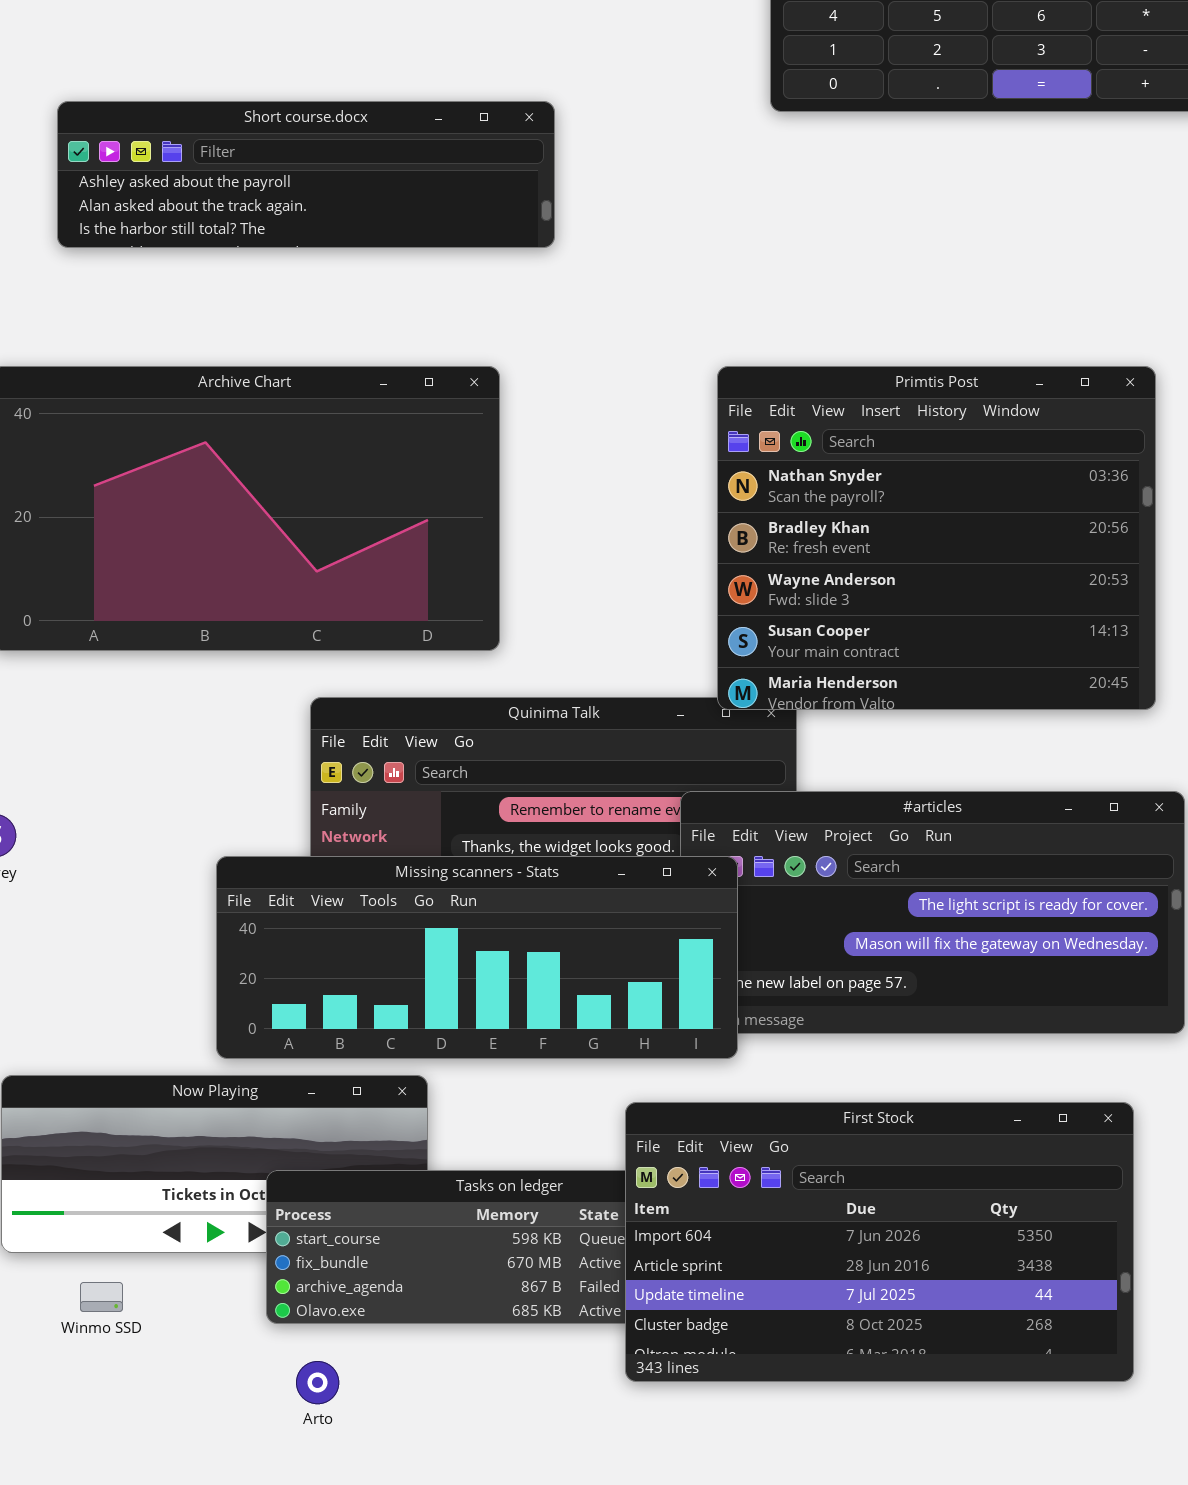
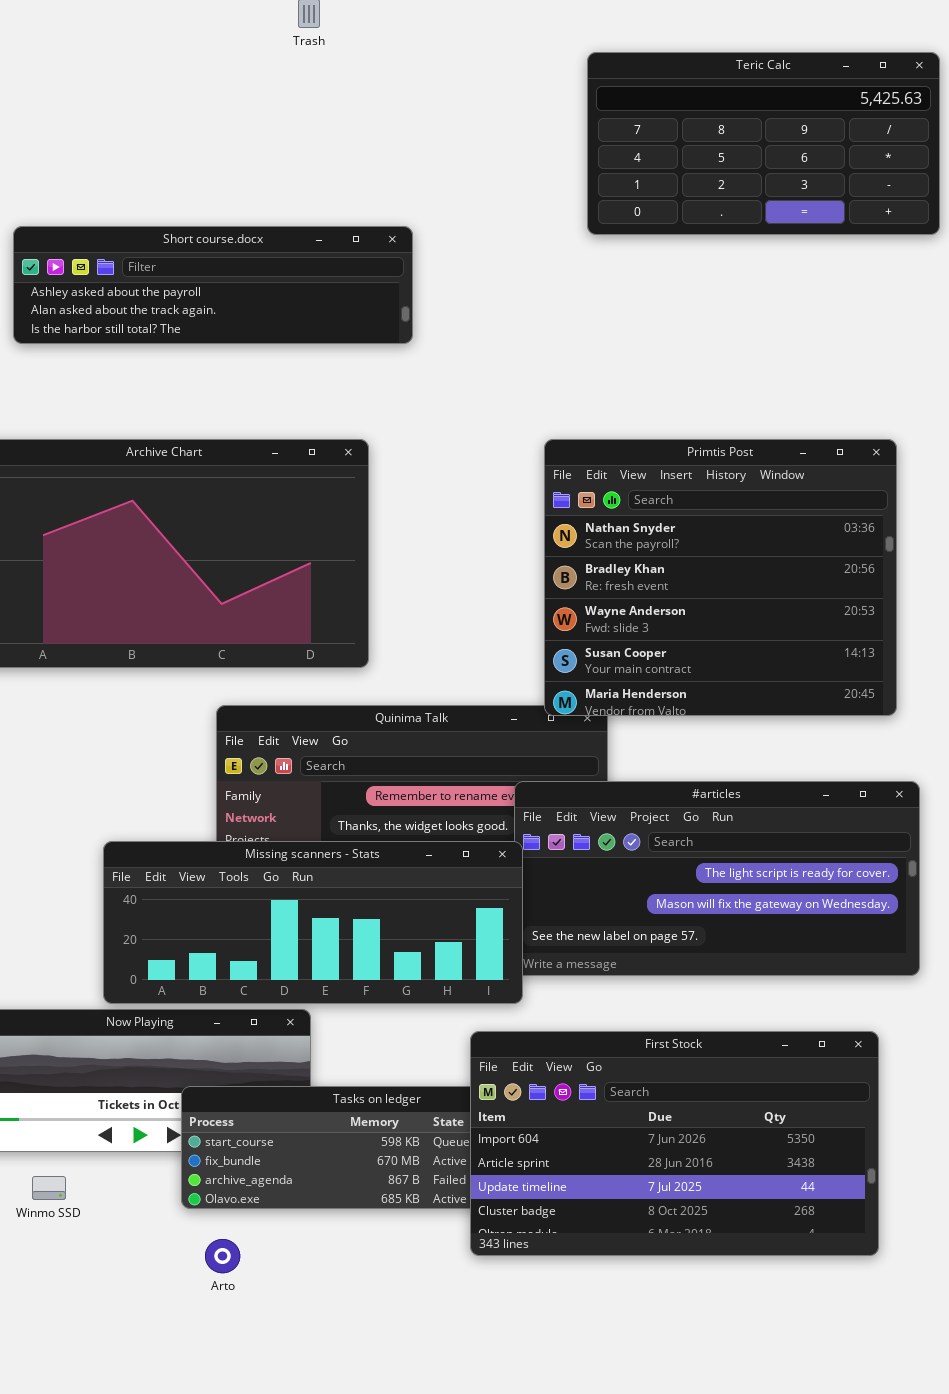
Missing scanners - Stats: [216,856,738,1059] -> [103,841,523,1004], moved

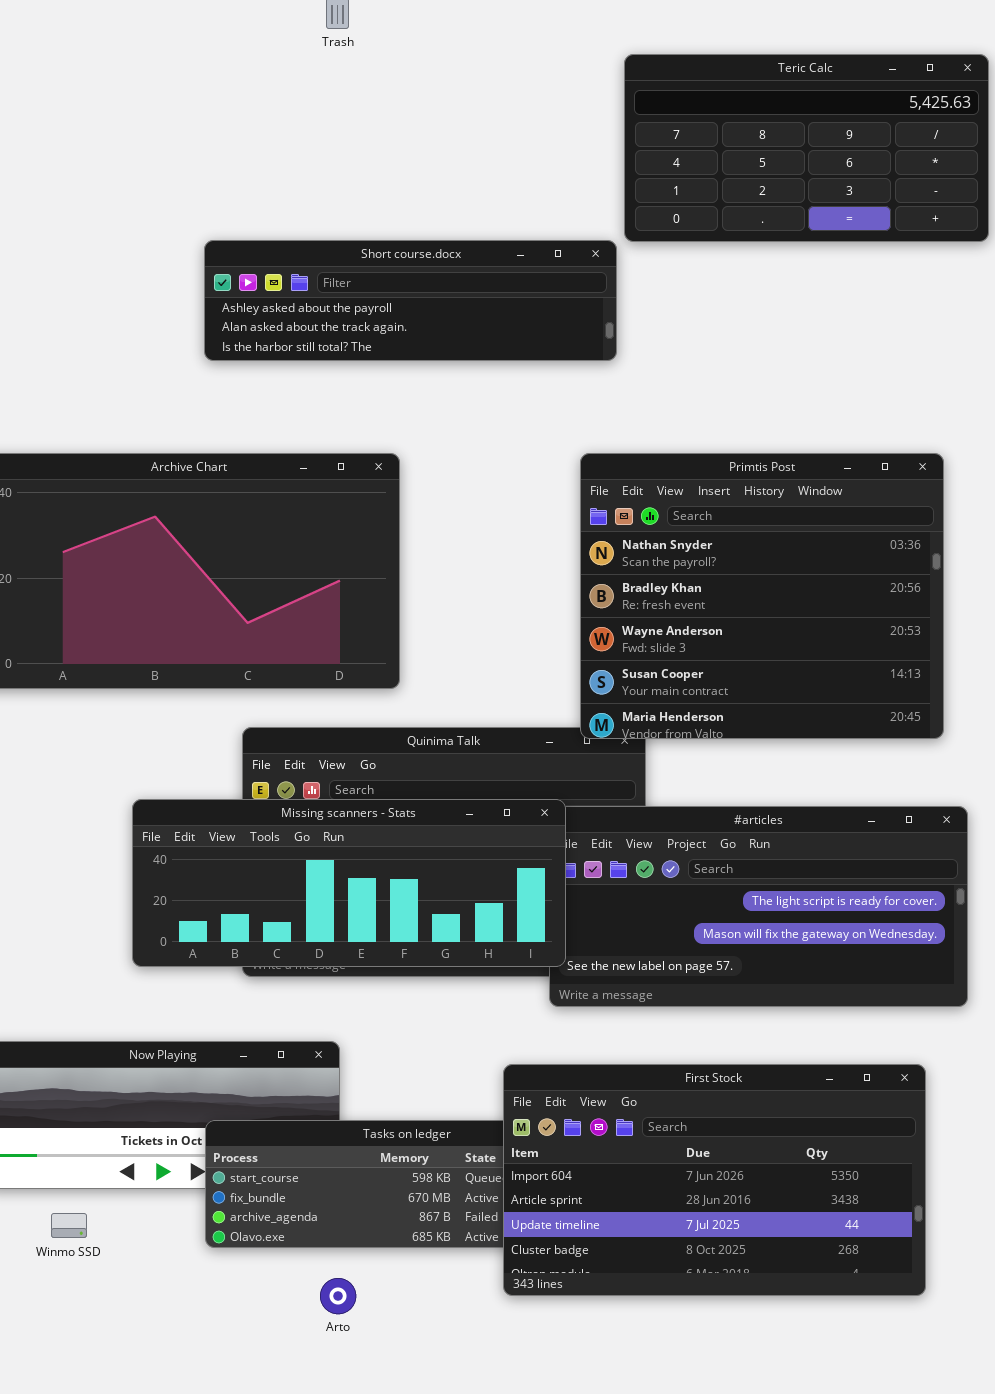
Short course.docx: [13,226,413,344] -> [204,240,617,361], moved
Missing scanners - Stats: [103,841,523,1004] -> [132,799,566,967], moved
Arto: [205,1239,240,1273] -> [320,1278,356,1314], moved

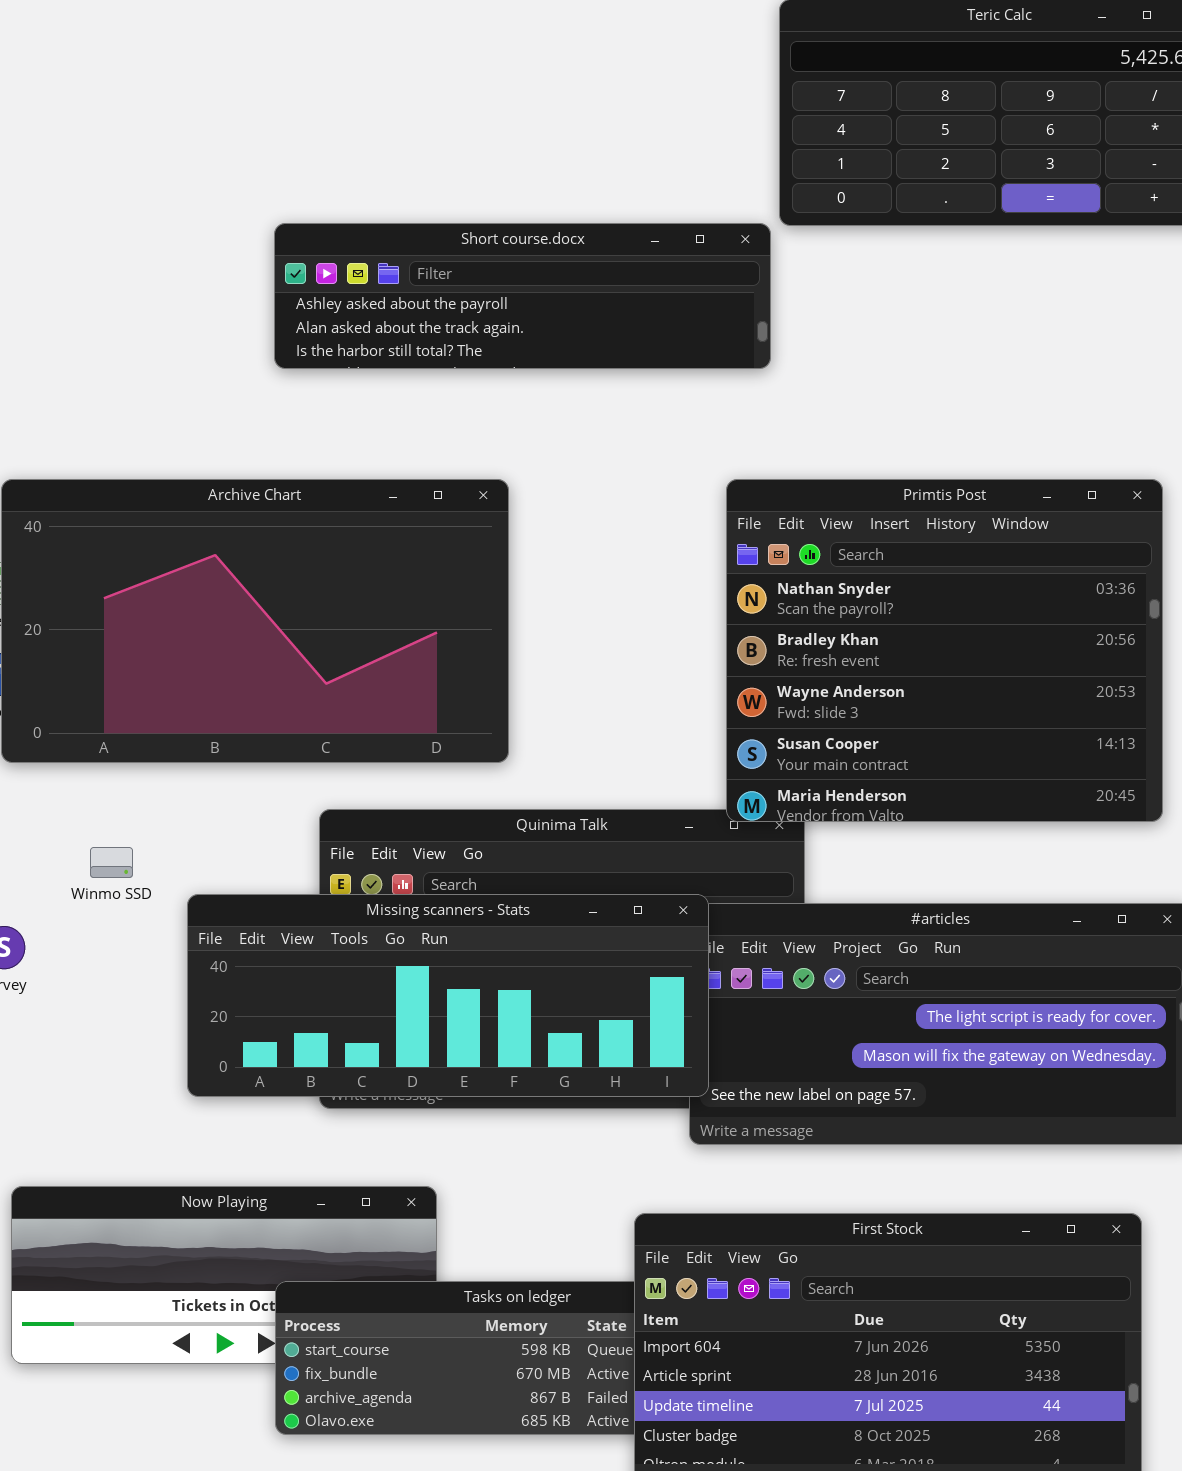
Winmo SSD: [51,1213,87,1238] -> [90,847,133,878], moved

